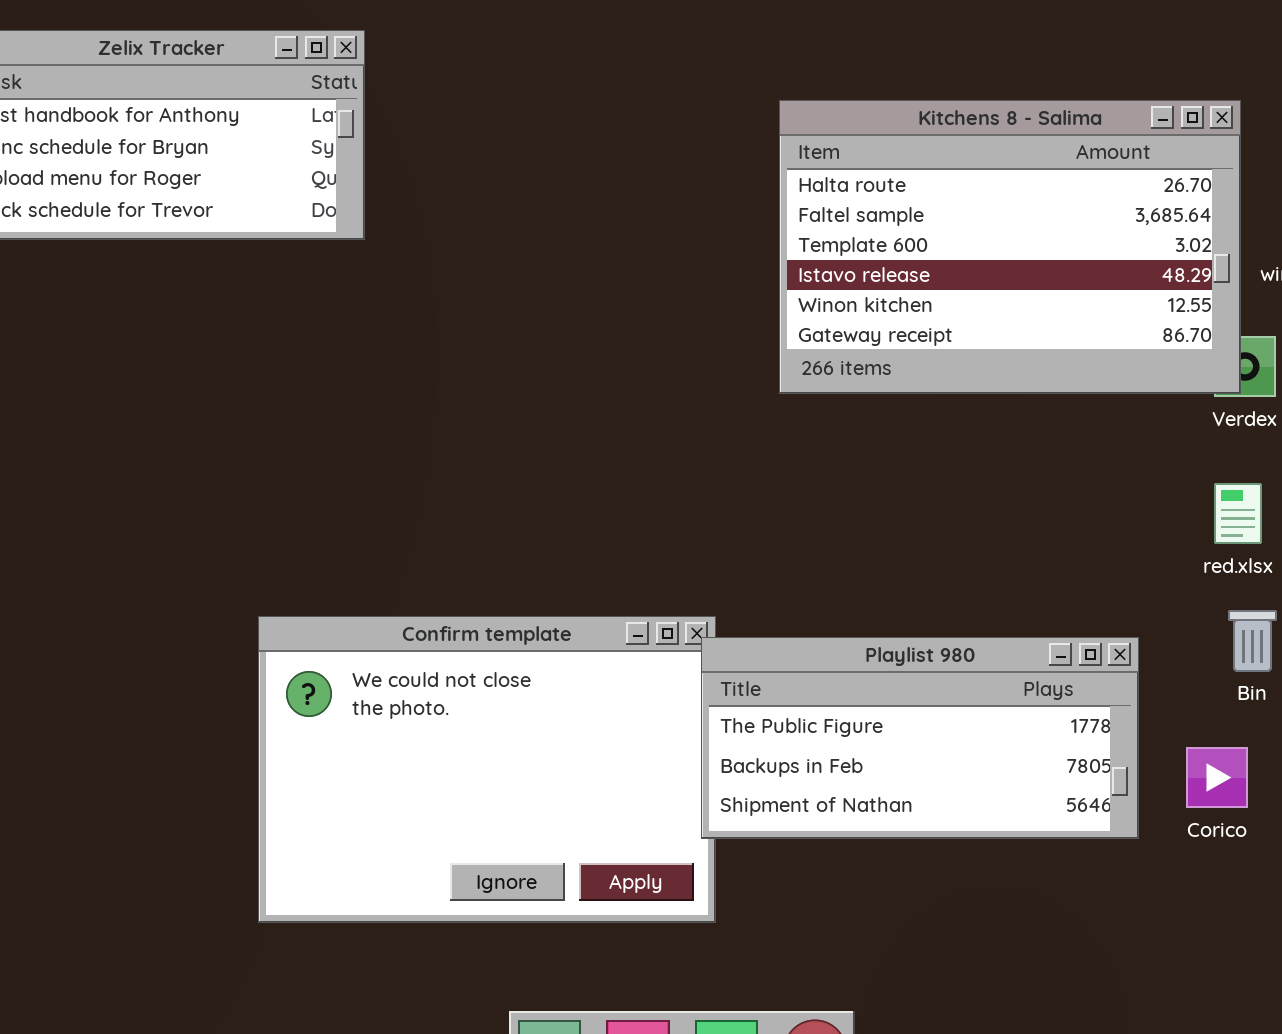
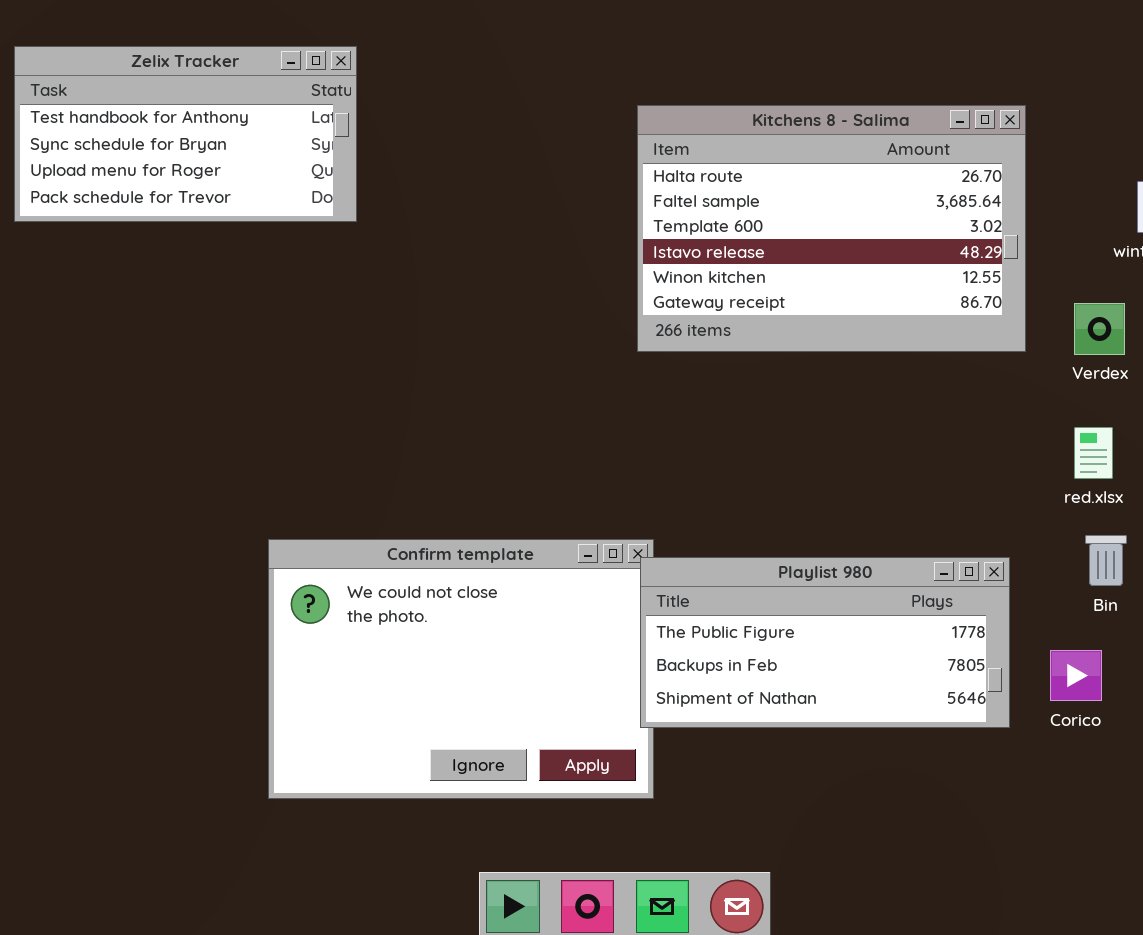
Kitchens 8 - Salima: [779,100,1241,394] -> [637,105,1026,352], moved

